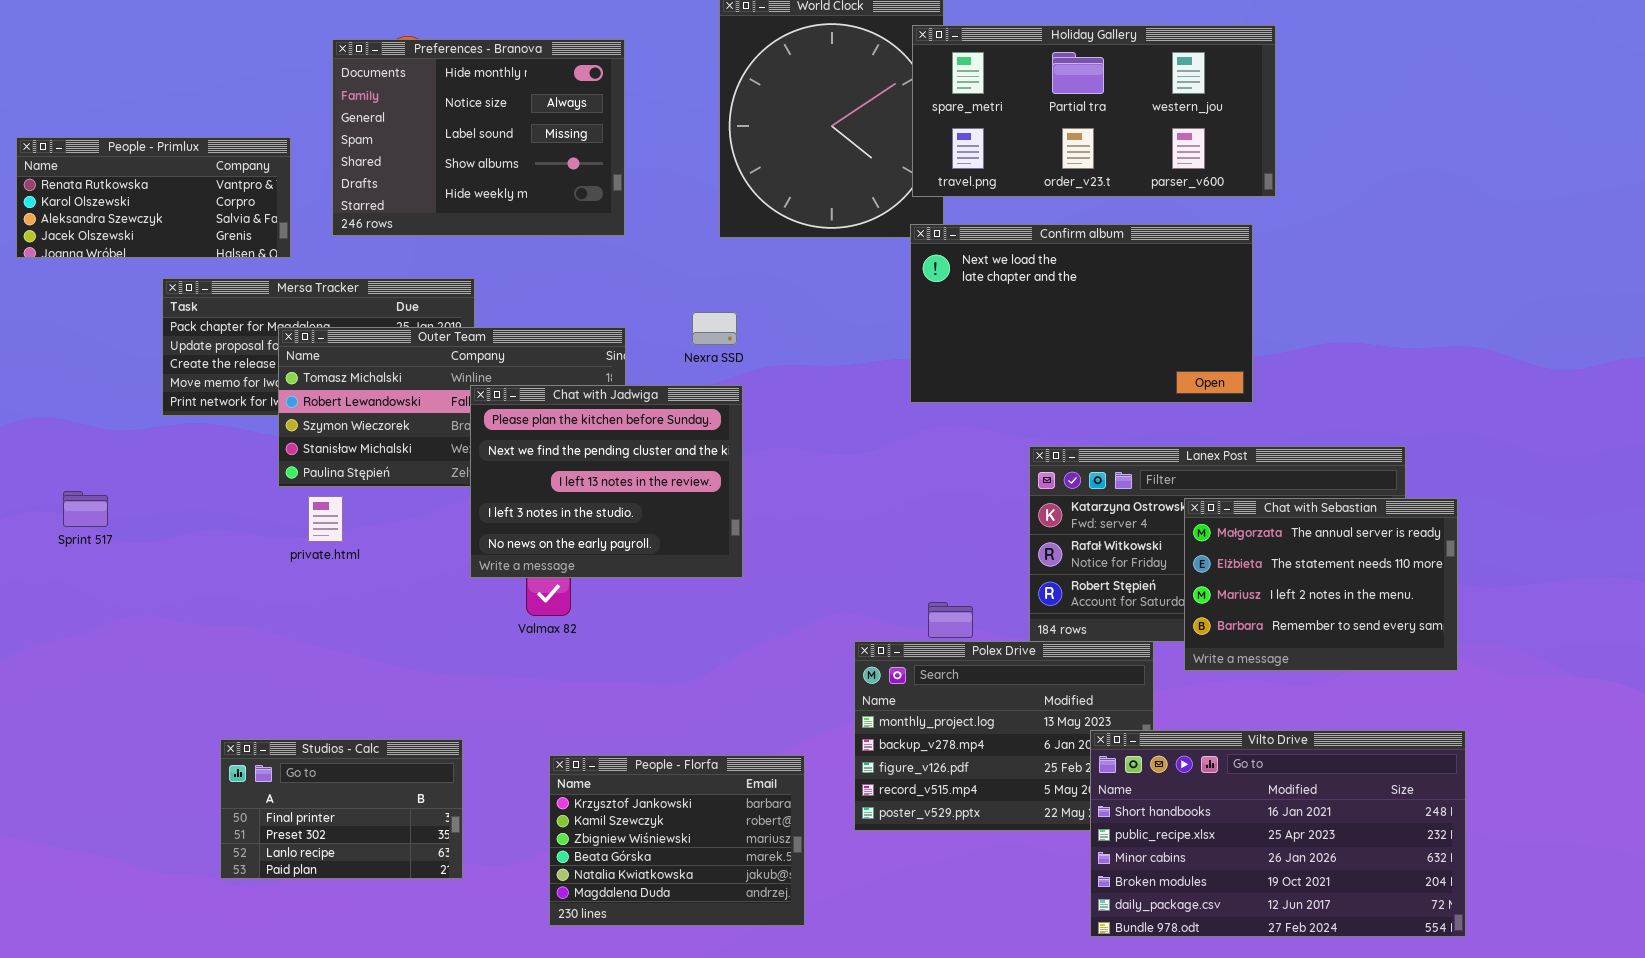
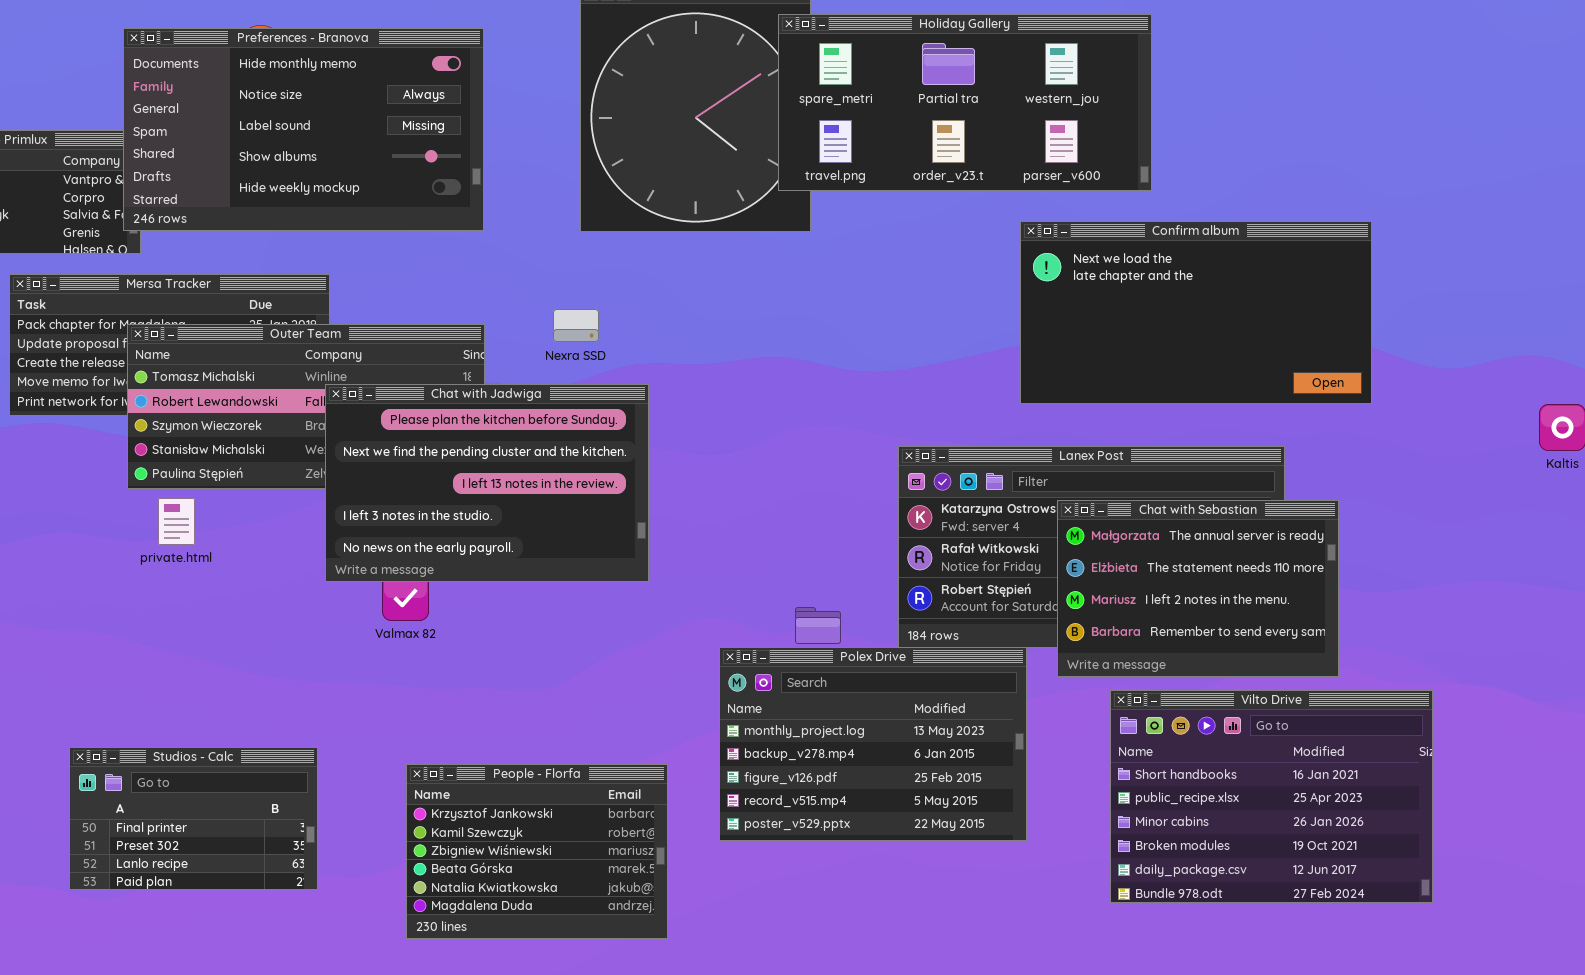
Preferences - Branova: [332,39,625,236] -> [123,28,484,231], resized
Confirm album: [910,224,1253,403] -> [1020,221,1372,404], moved
Chat with Jadwiga: [470,385,743,578] -> [325,384,649,582], resized
Vilto Drive: [1090,730,1466,937] -> [1110,690,1433,903], moved, resized

